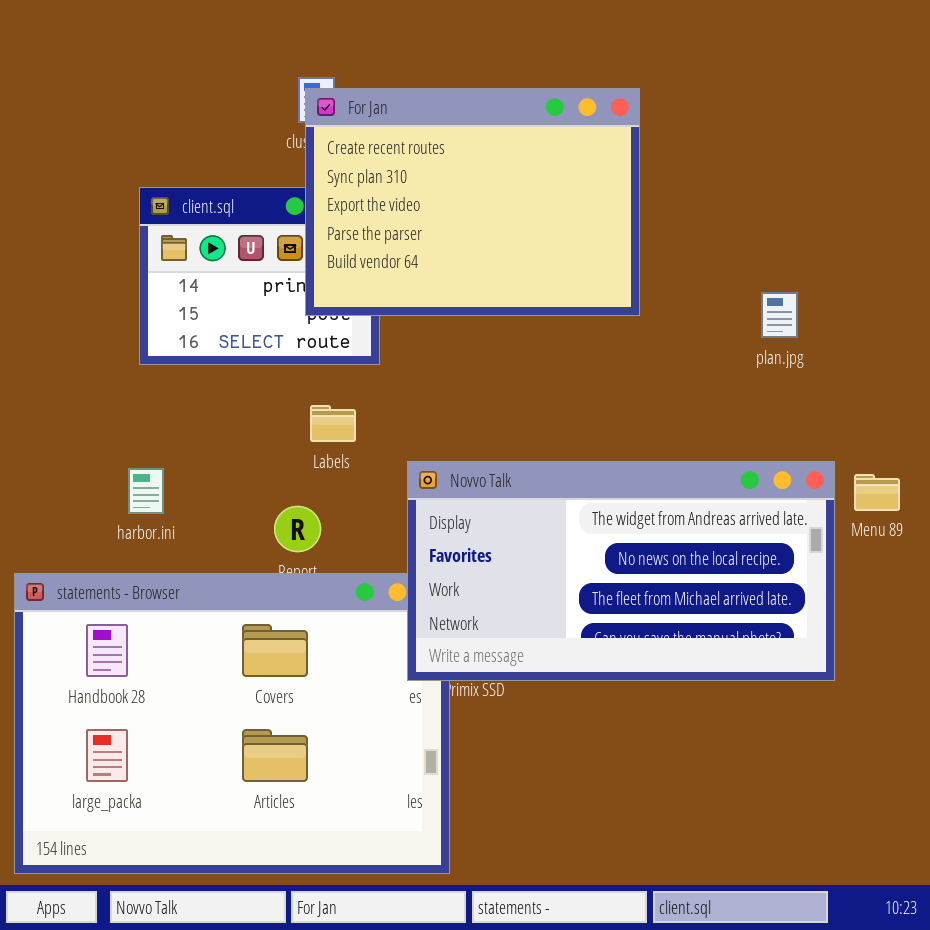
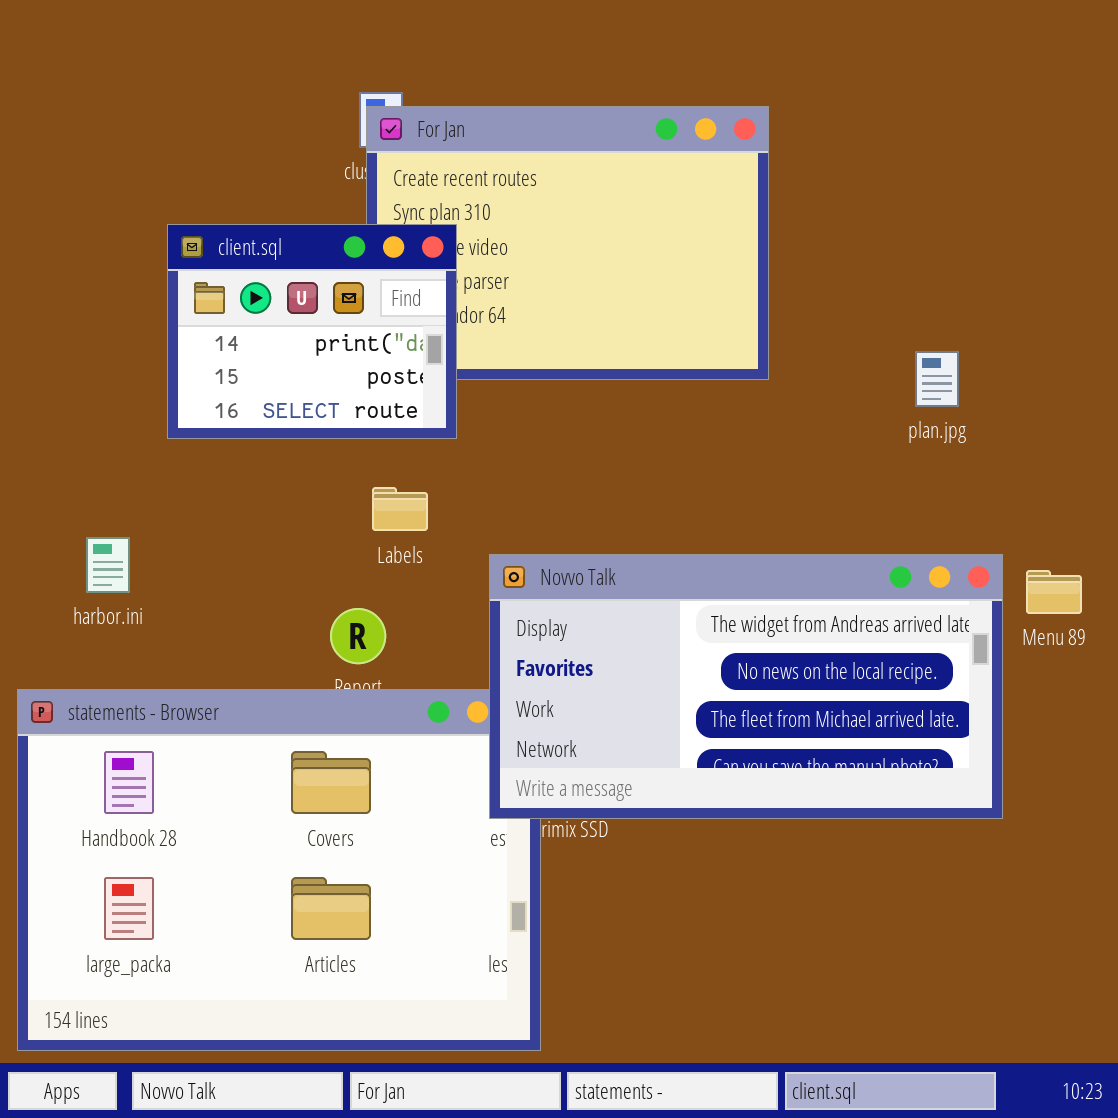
client.sql: [139,187,380,365] -> [167,224,457,439], raised
harbor.ini: [128,468,164,514] -> [86,537,130,593], moved

